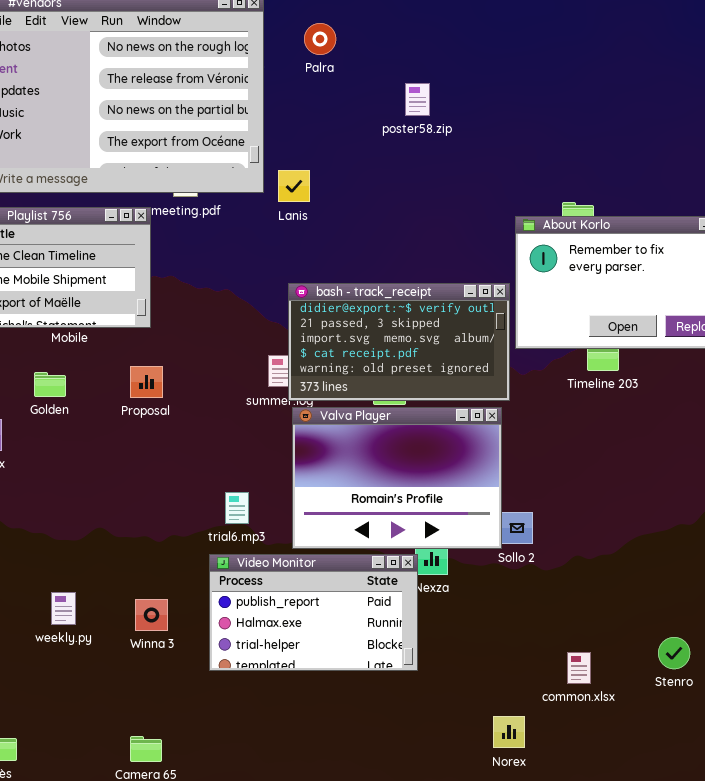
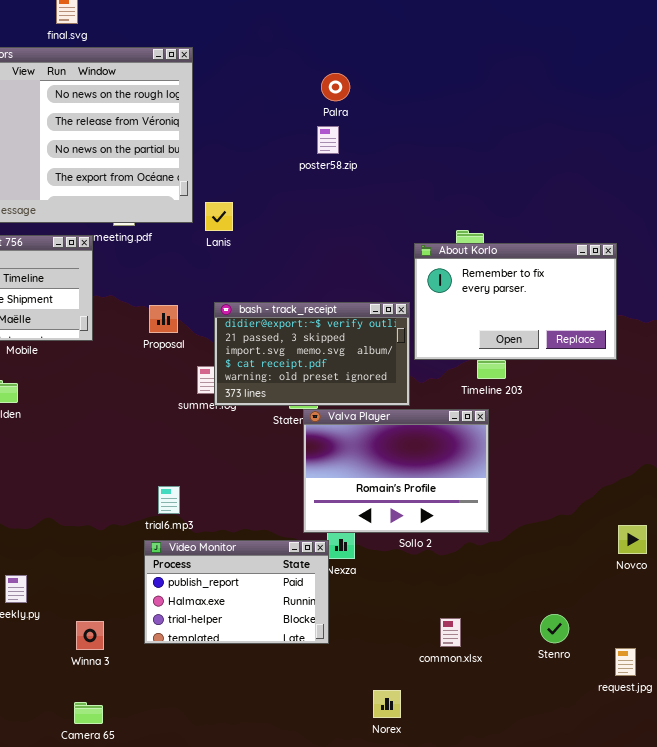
Palra: [304,23,336,55] -> [321,73,350,101], moved
Proposal: [130,366,163,398] -> [149,305,178,333], moved
Valva Player: [292,407,502,549] -> [303,409,489,533], moved
Winna 3: [135,599,168,631] -> [76,621,104,650], moved
common.xlsx: [567,652,591,684] -> [440,618,461,647], moved
Norex: [493,716,525,748] -> [373,690,401,718], moved

